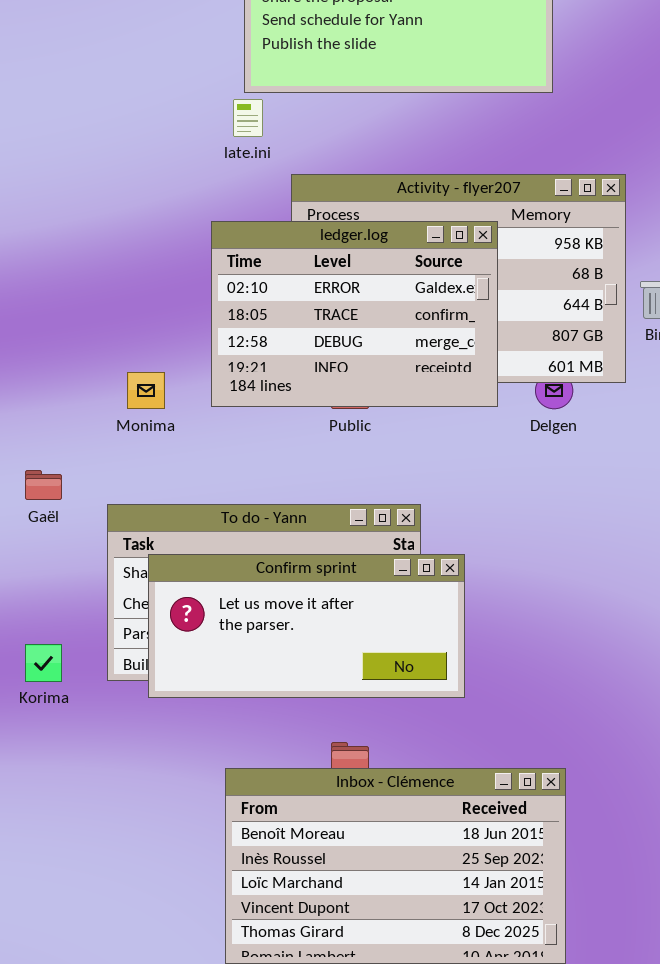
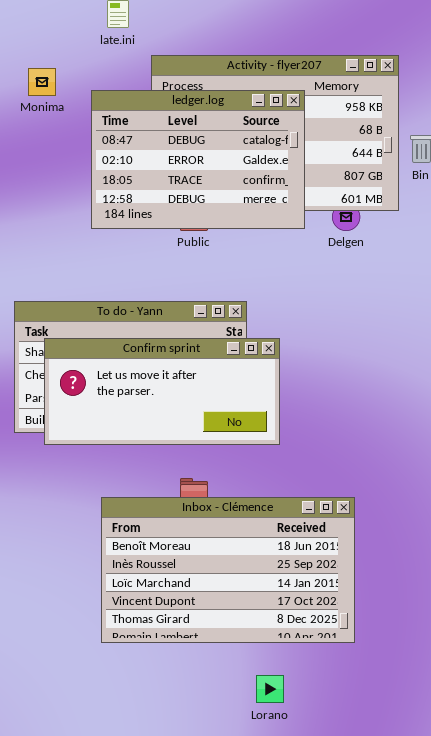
ledger.log: [211,221,498,407] -> [91,90,305,229], scrolled up 1 row
Monima: [127,372,165,409] -> [28,68,56,96], moved

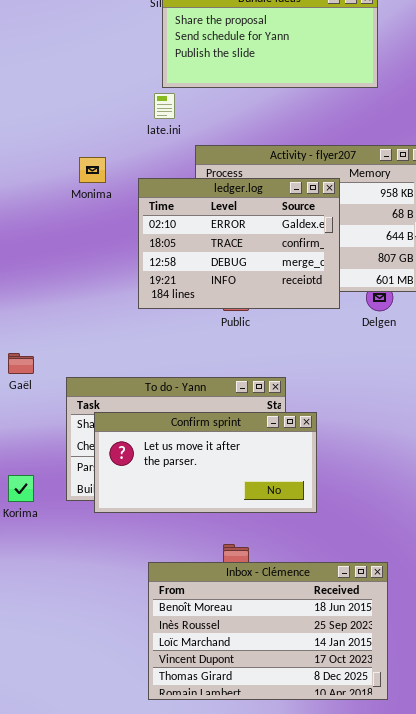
ledger.log: [91,90,305,229] -> [138,178,340,309], scrolled down 1 row

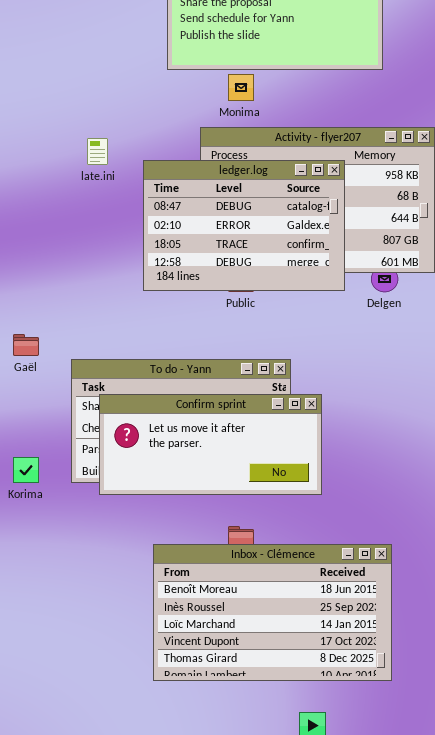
late.ini: [154,93,175,119] -> [87,138,108,165], moved
Monima: [79,157,106,183] -> [228,74,254,101], moved
ledger.log: [138,178,340,309] -> [143,160,345,291], scrolled up 1 row

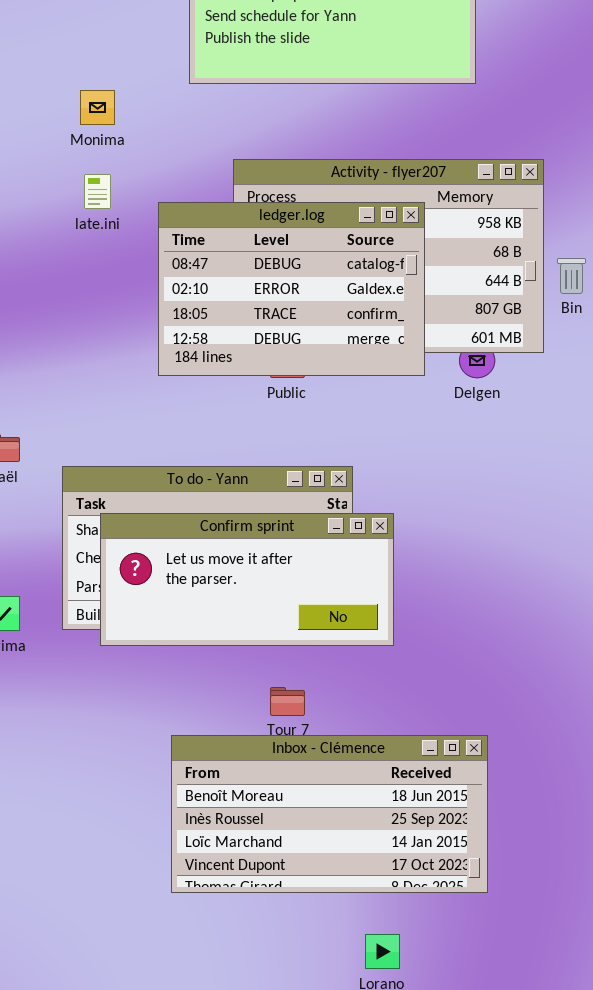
Monima: [228,74,254,101] -> [80,90,115,125], moved
Inbox - Clémence: [153,544,392,681] -> [171,735,488,893], resized

